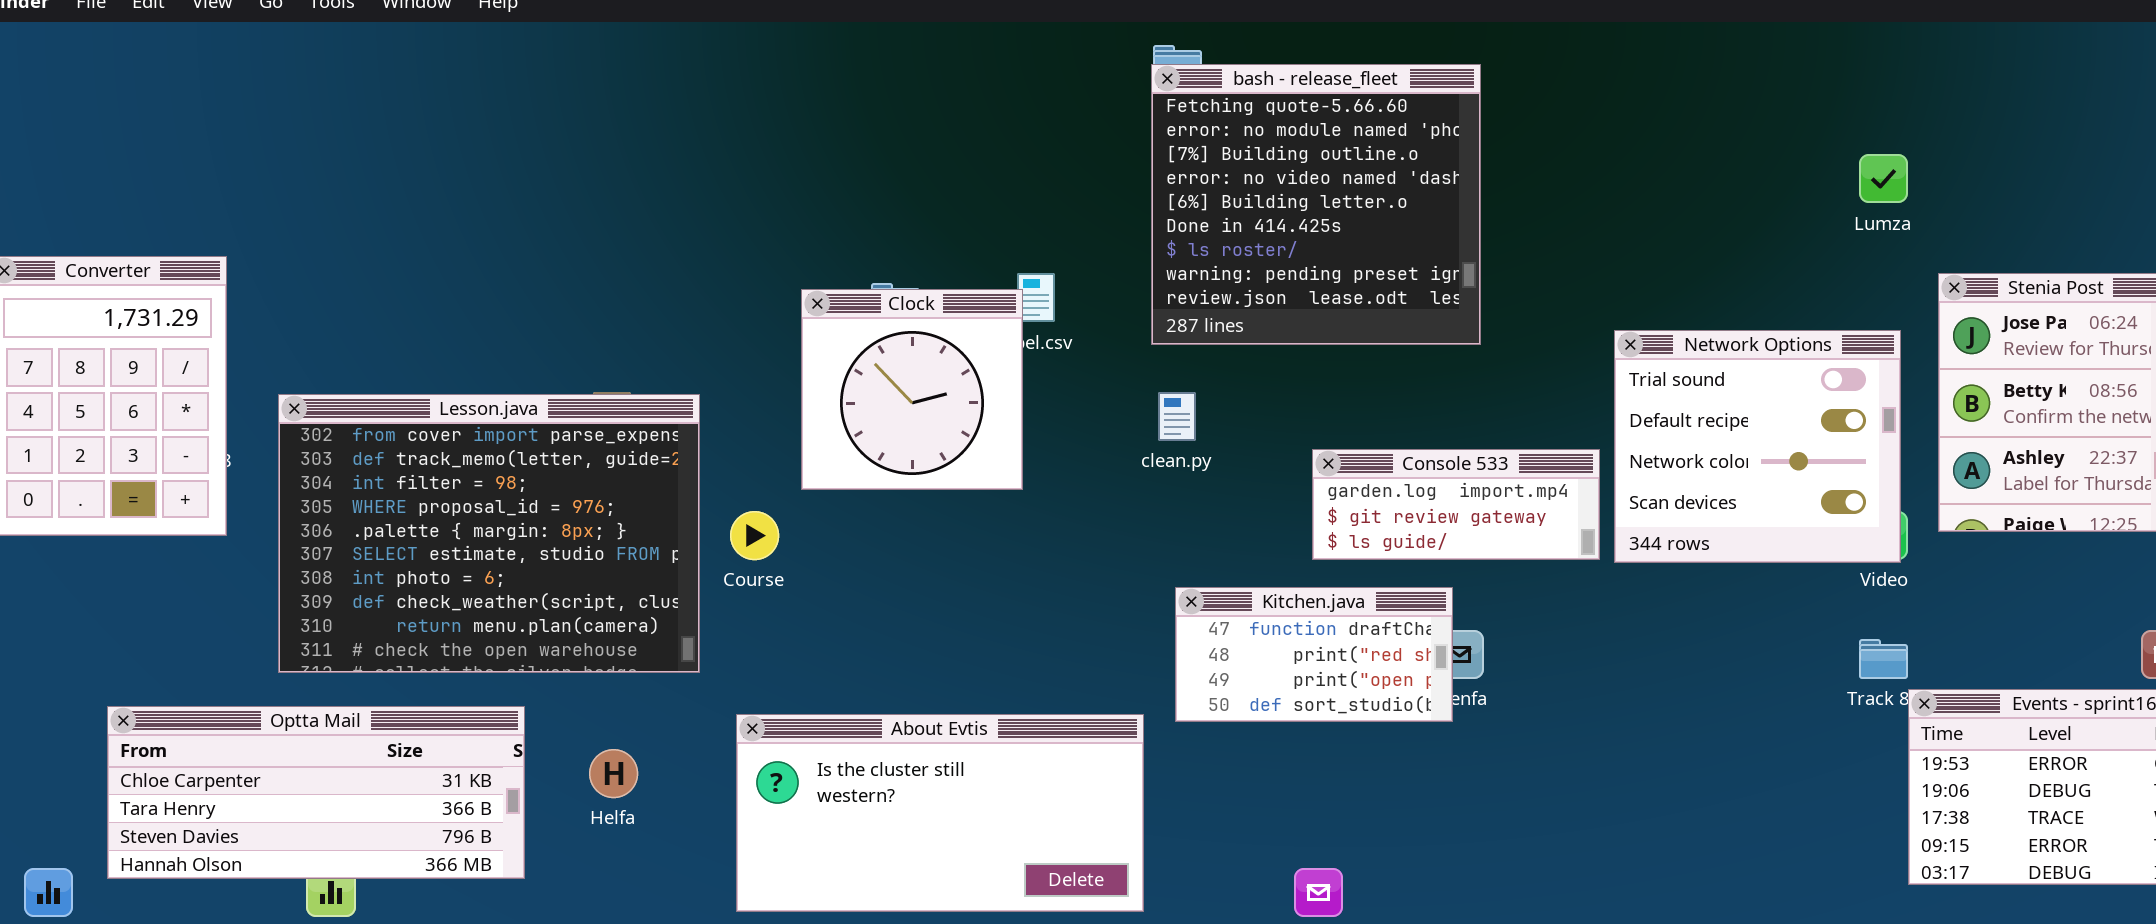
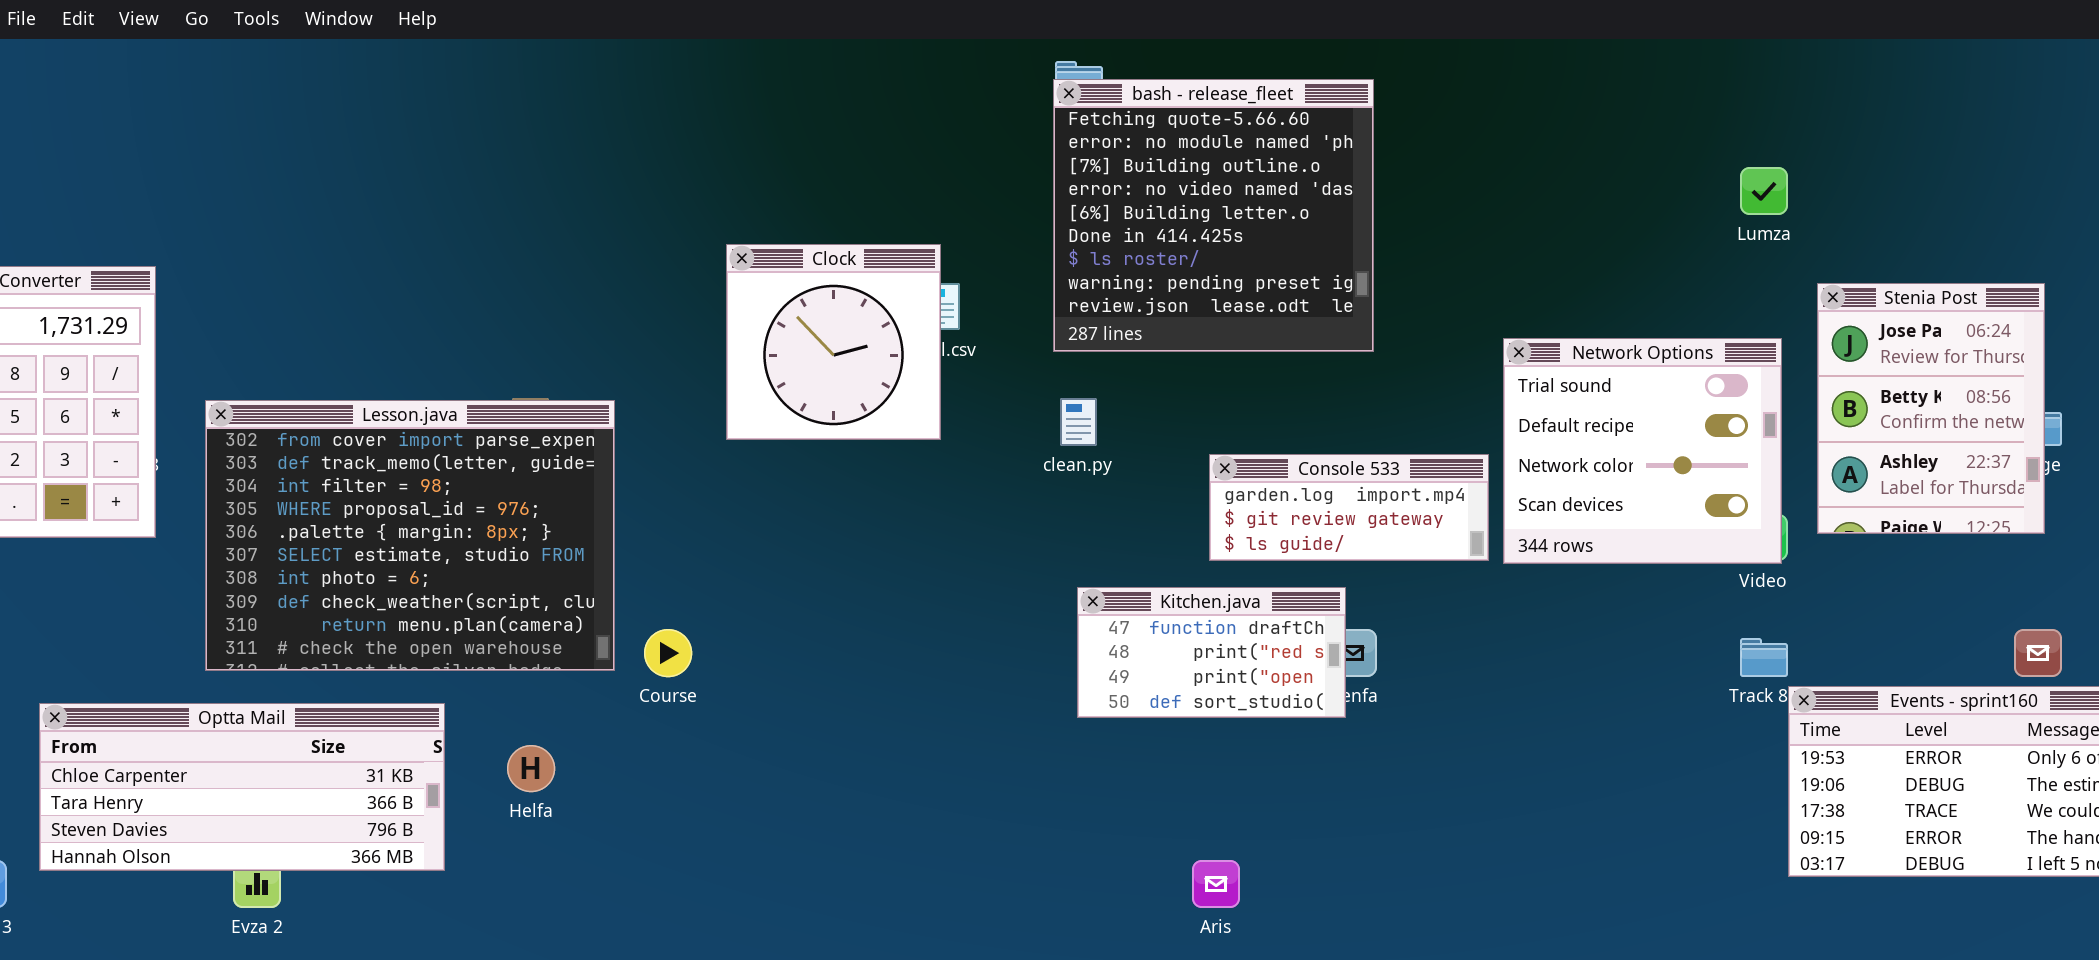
Clock: [801,289,1023,490] -> [726,244,941,440], moved
Course: [730,511,779,560] -> [644,629,692,677], moved
About Evtis: [736,714,1144,912] -> none, closed

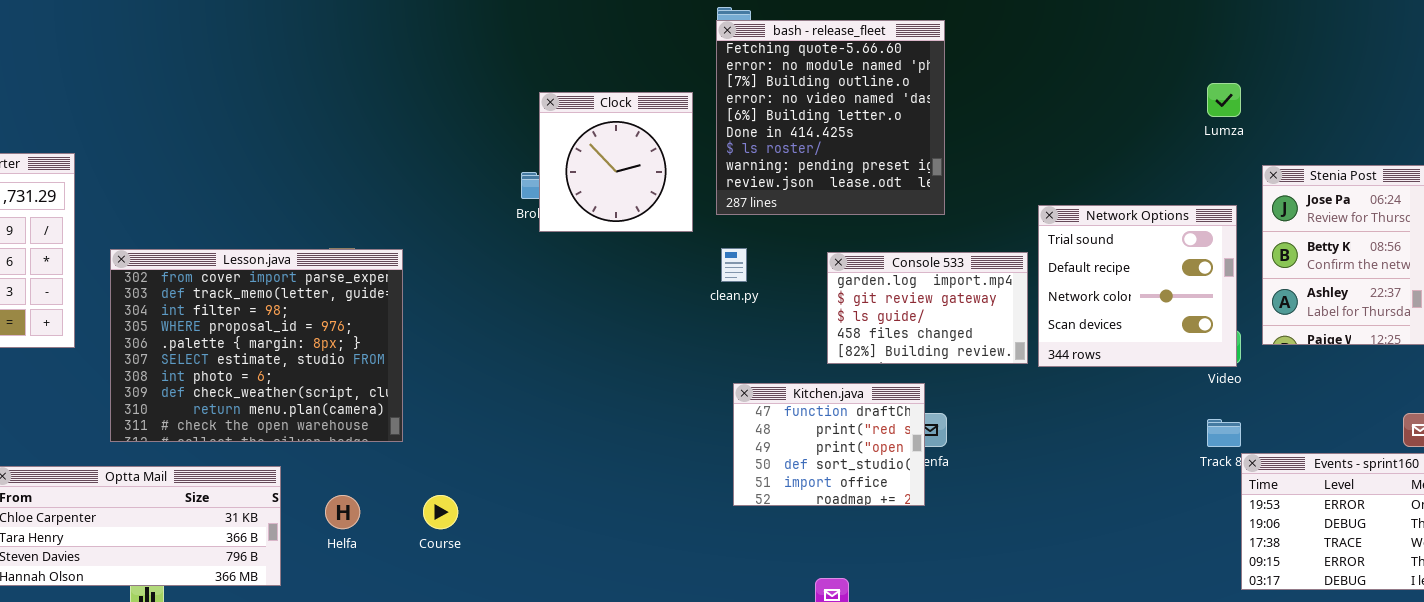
Clock: [726,244,941,440] -> [539,92,693,232], moved
Console 533: [1209,454,1489,561] -> [827,252,1028,364], resized
Kitchen.java: [1077,587,1346,718] -> [733,383,925,506], resized
Course: [644,629,692,677] -> [423,495,458,529], moved

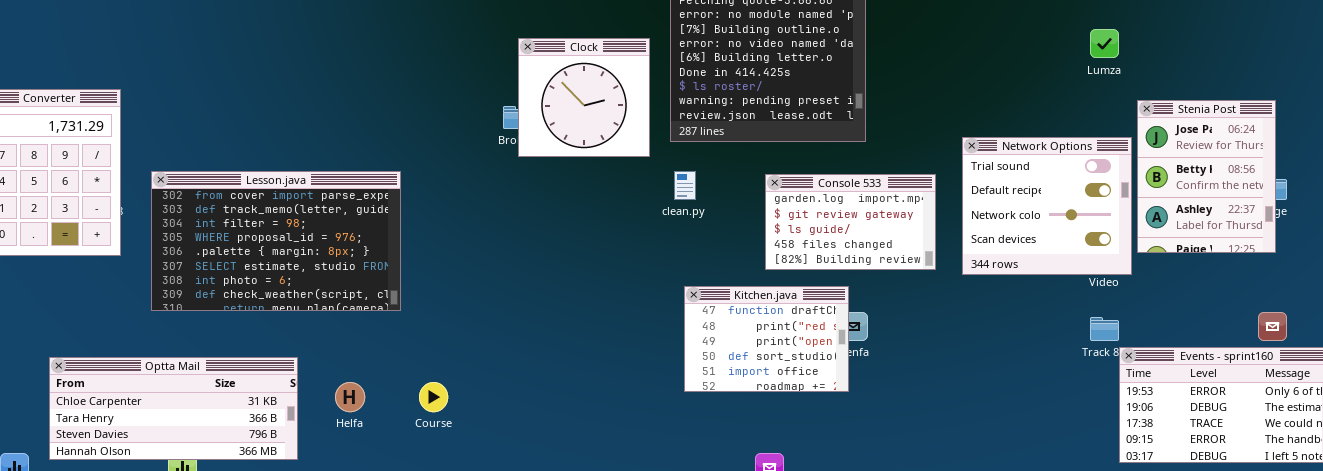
Network Options: [1038,205,1237,367] -> [962,137,1132,275], moved
Lesson.java: [110,249,403,442] -> [151,171,401,311], resized

